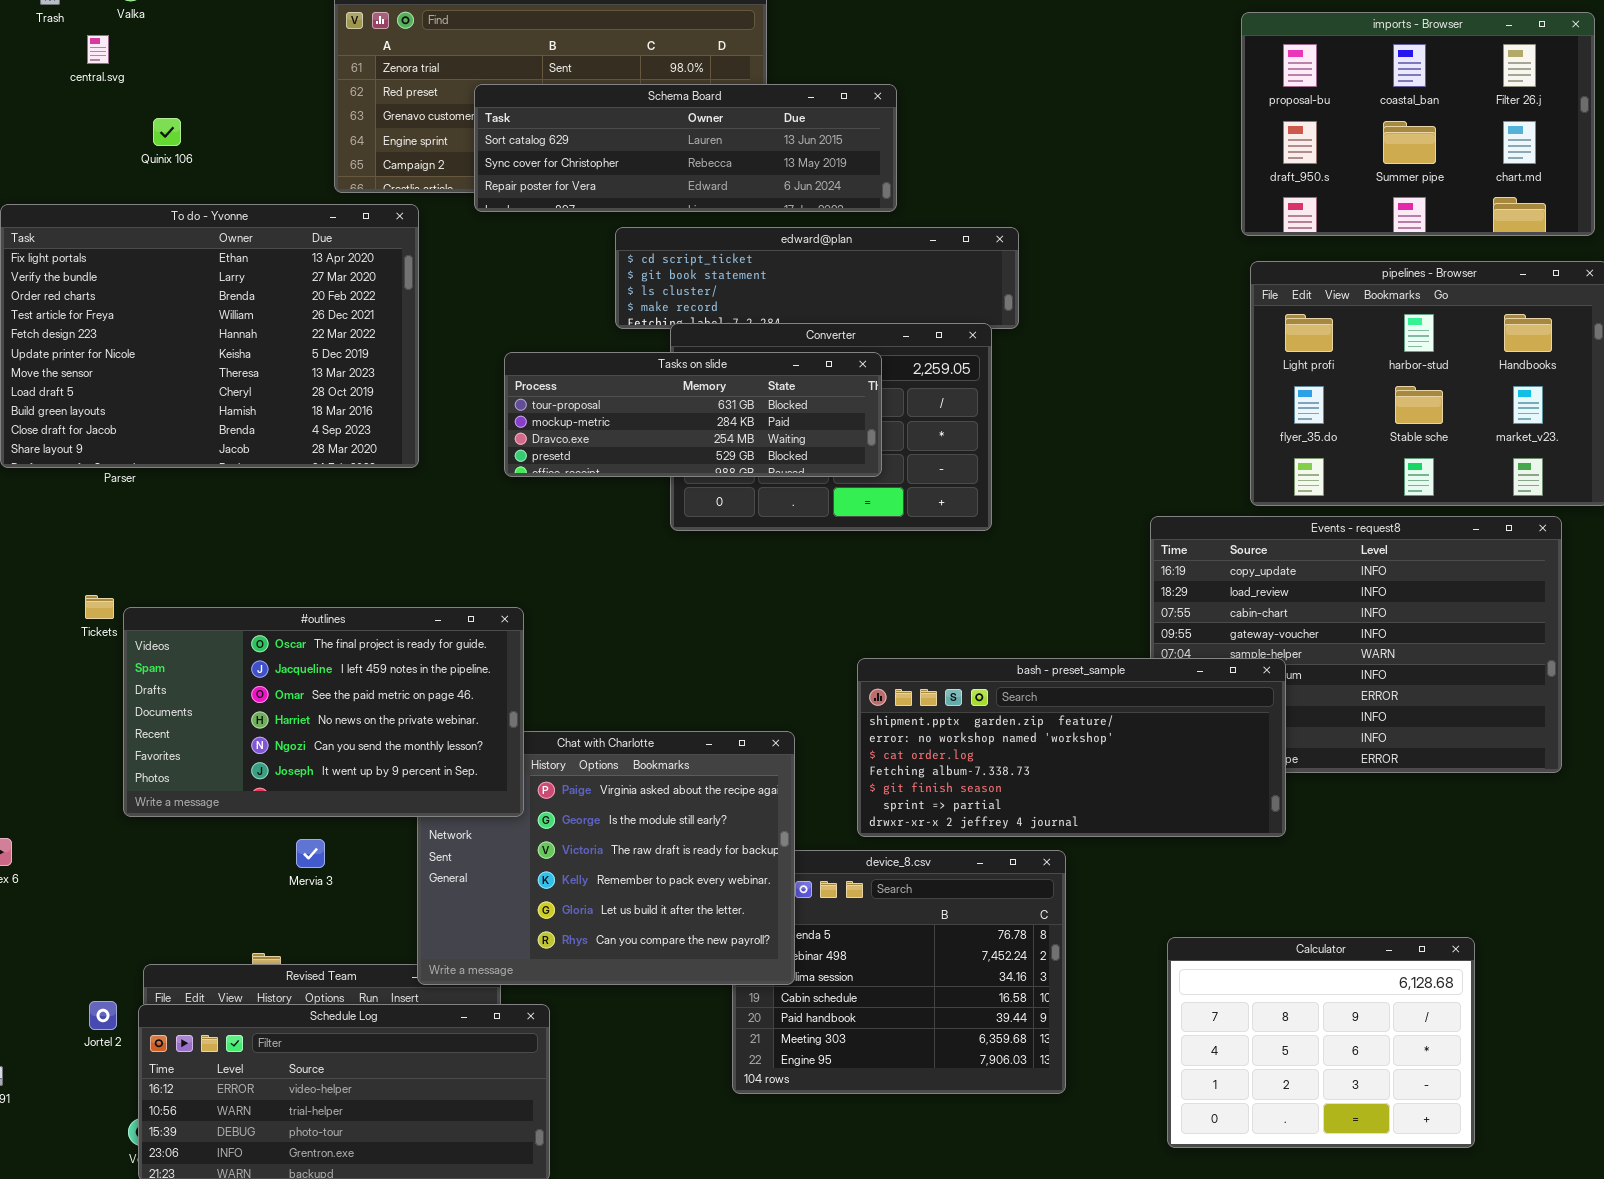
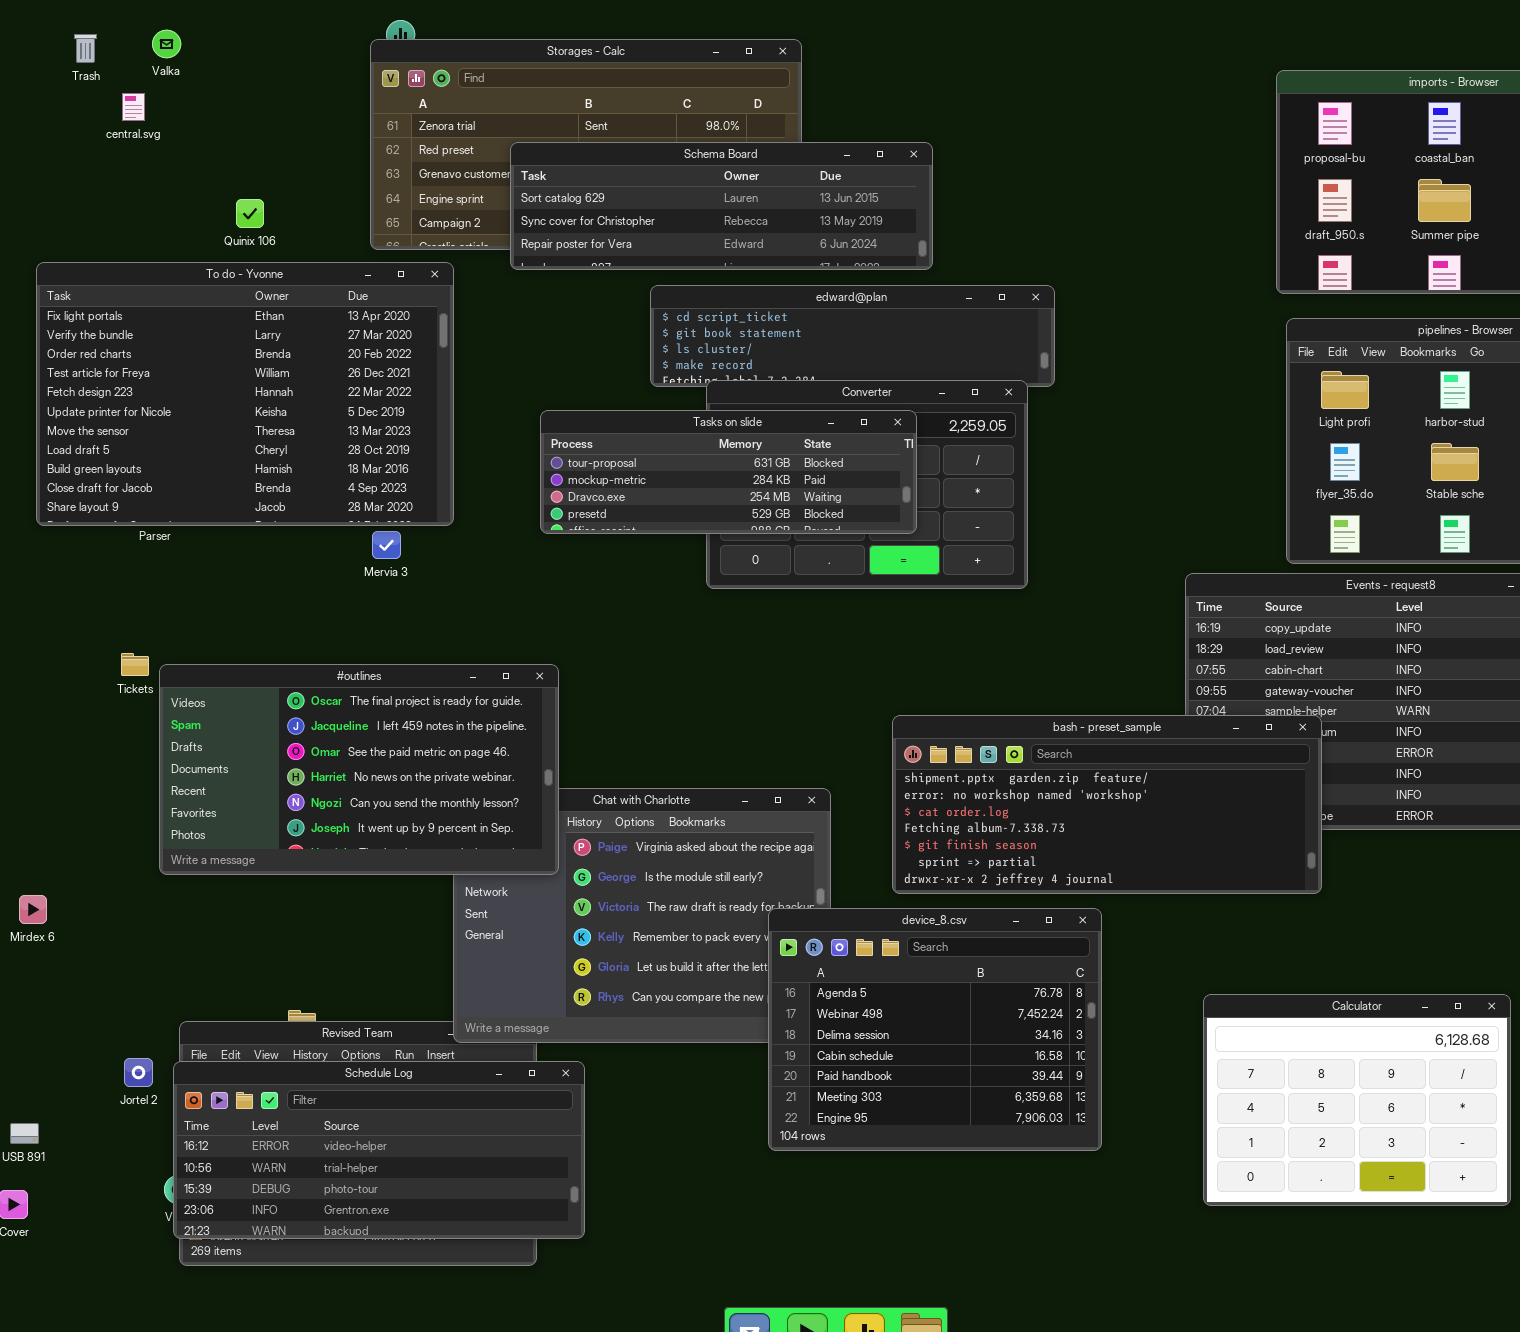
Quinix 106: [153,118,181,146] -> [236,199,264,228], moved
Mervia 3: [296,839,325,868] -> [372,531,401,559], moved
device_8.csv: [732,850,1066,1094] -> [768,908,1102,1151], raised

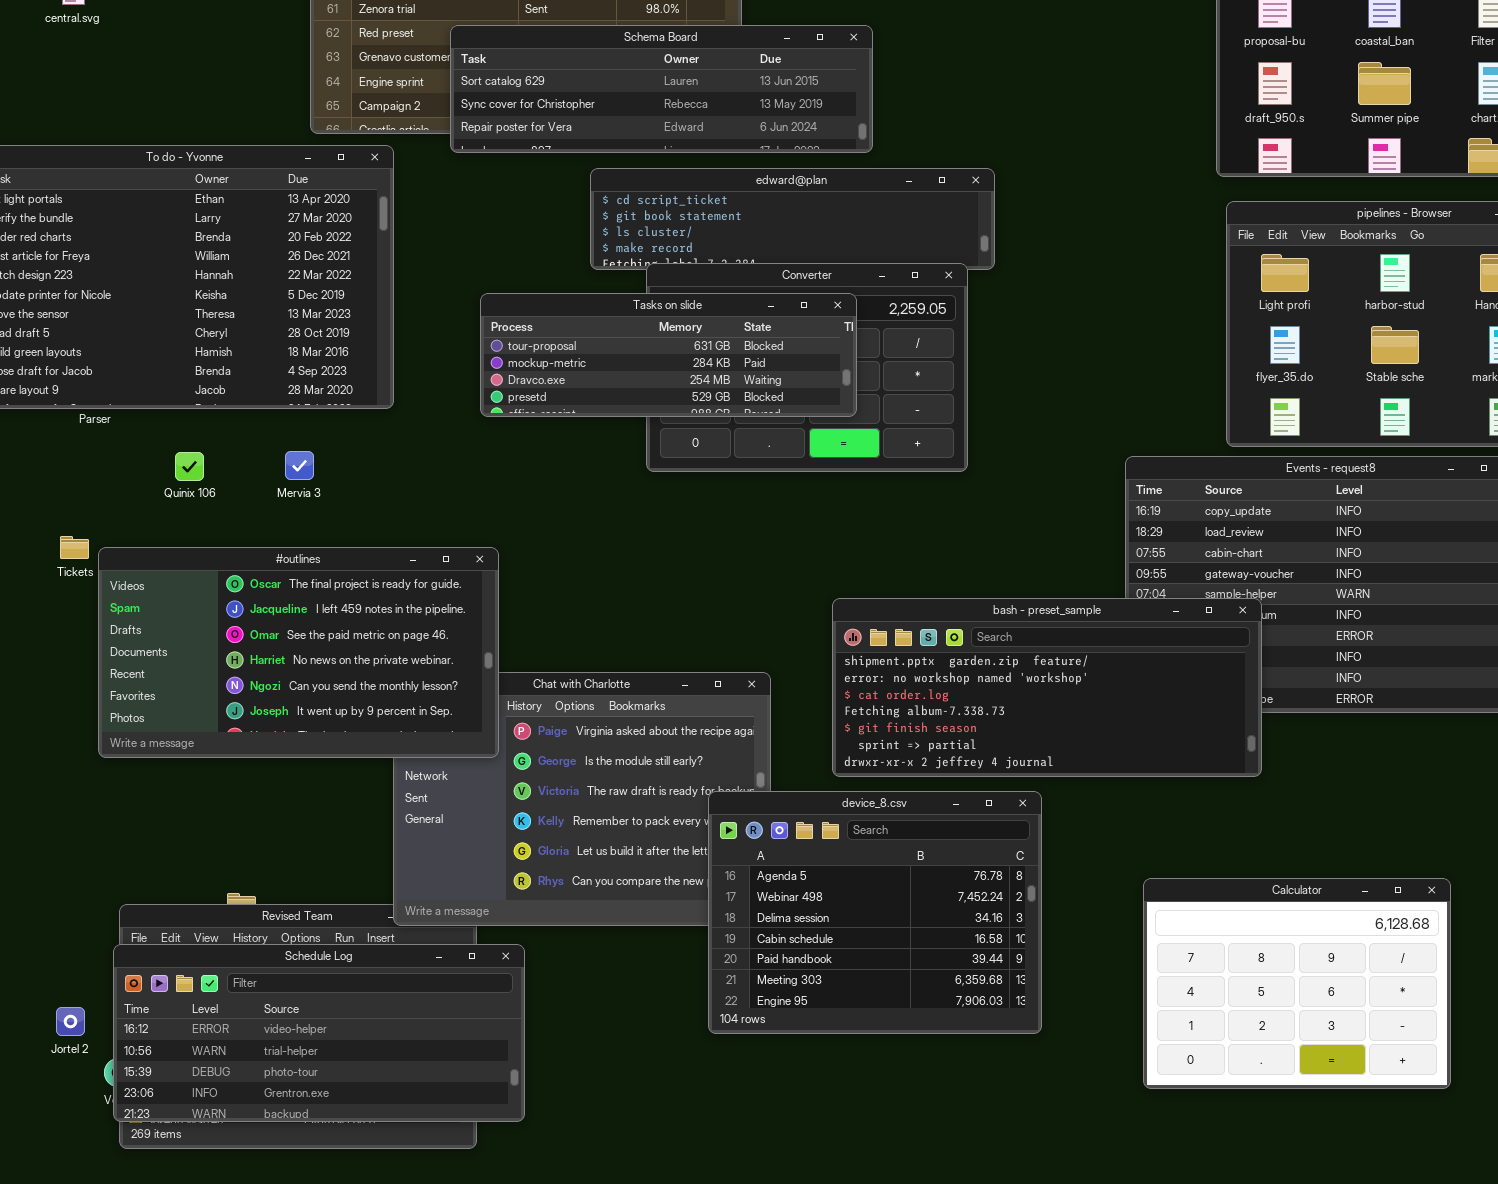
Quinix 106: [236,199,264,228] -> [175,452,204,481], moved
Mervia 3: [372,531,401,559] -> [285,451,314,480], moved
Jortel 2: [124,1058,153,1087] -> [56,1007,85,1036], moved

